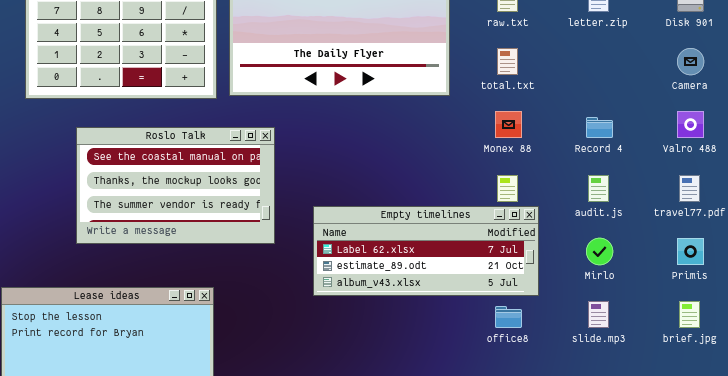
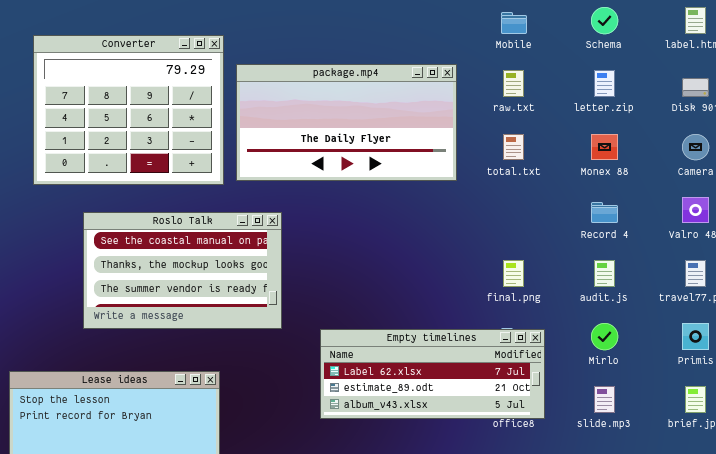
Monex 88: [495,111,522,138] -> [591,134,618,160], moved
Empty timelines: [313,206,539,296] -> [320,329,545,419], moved

